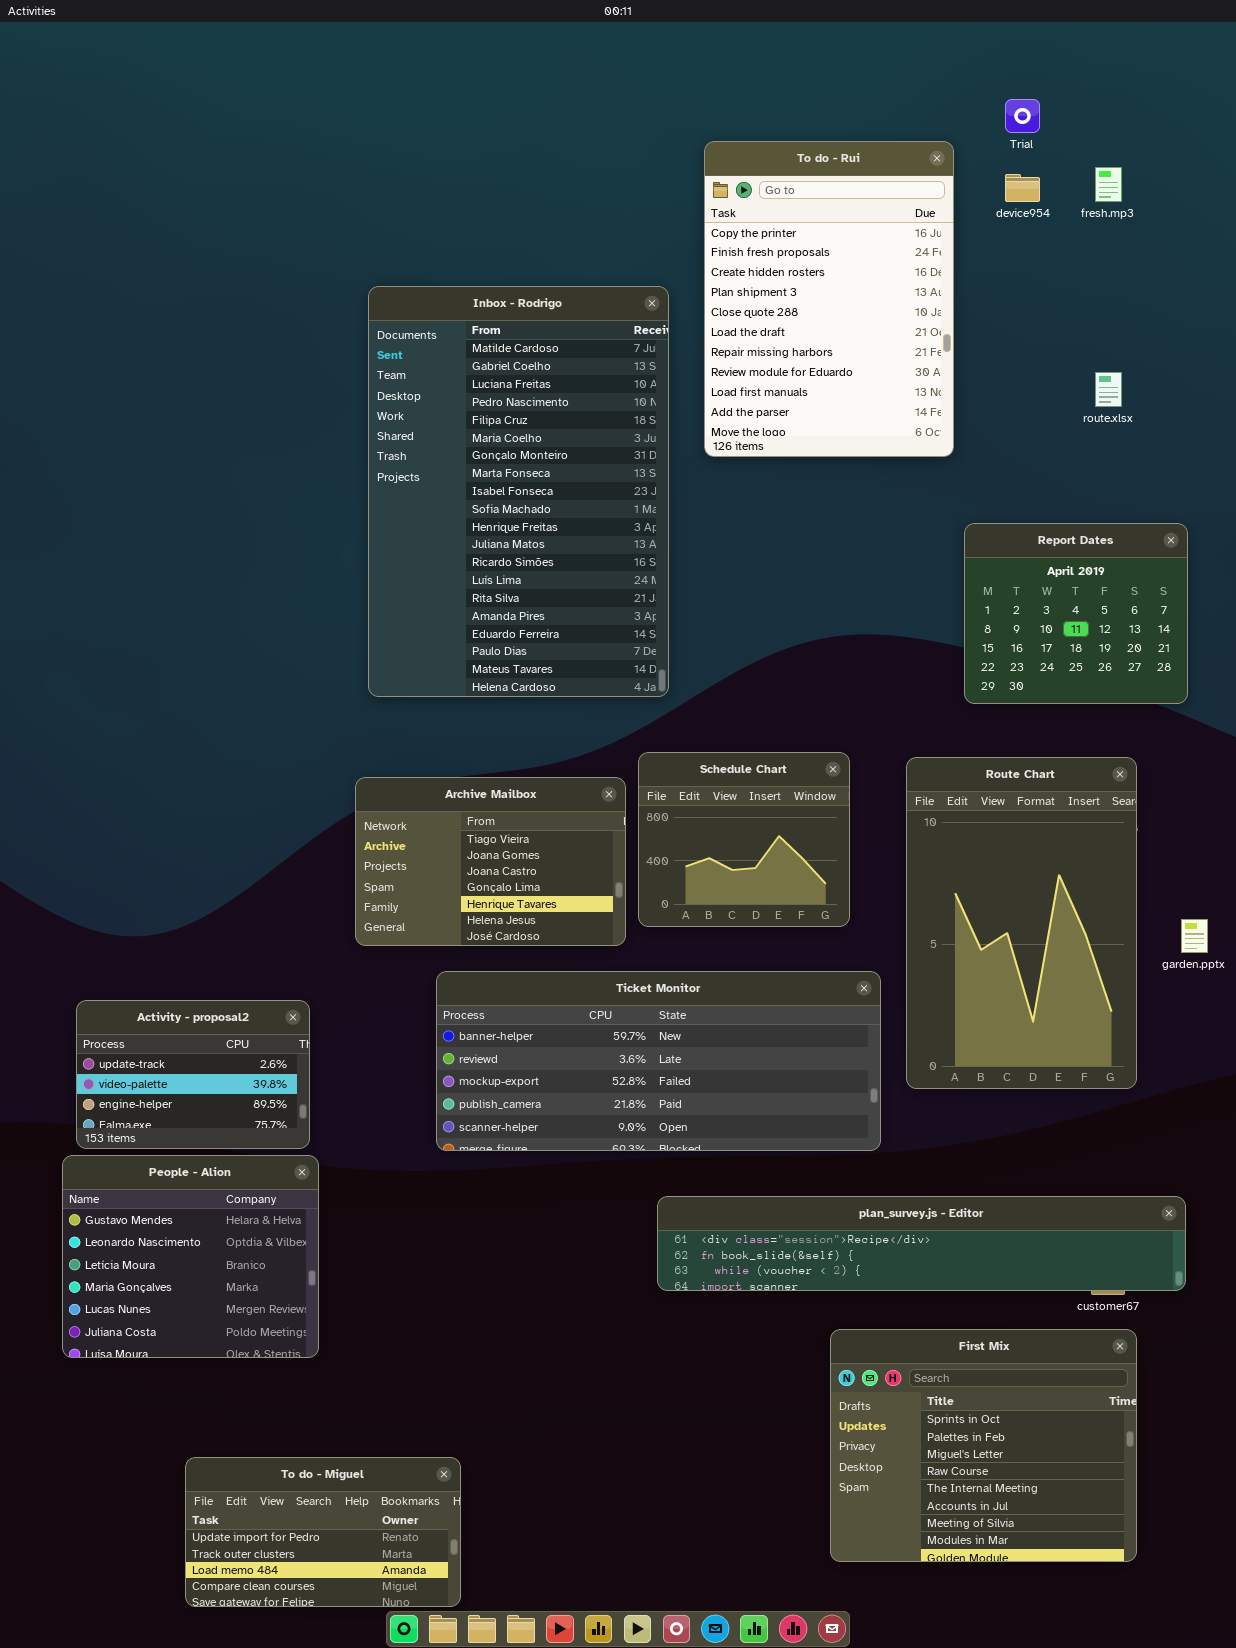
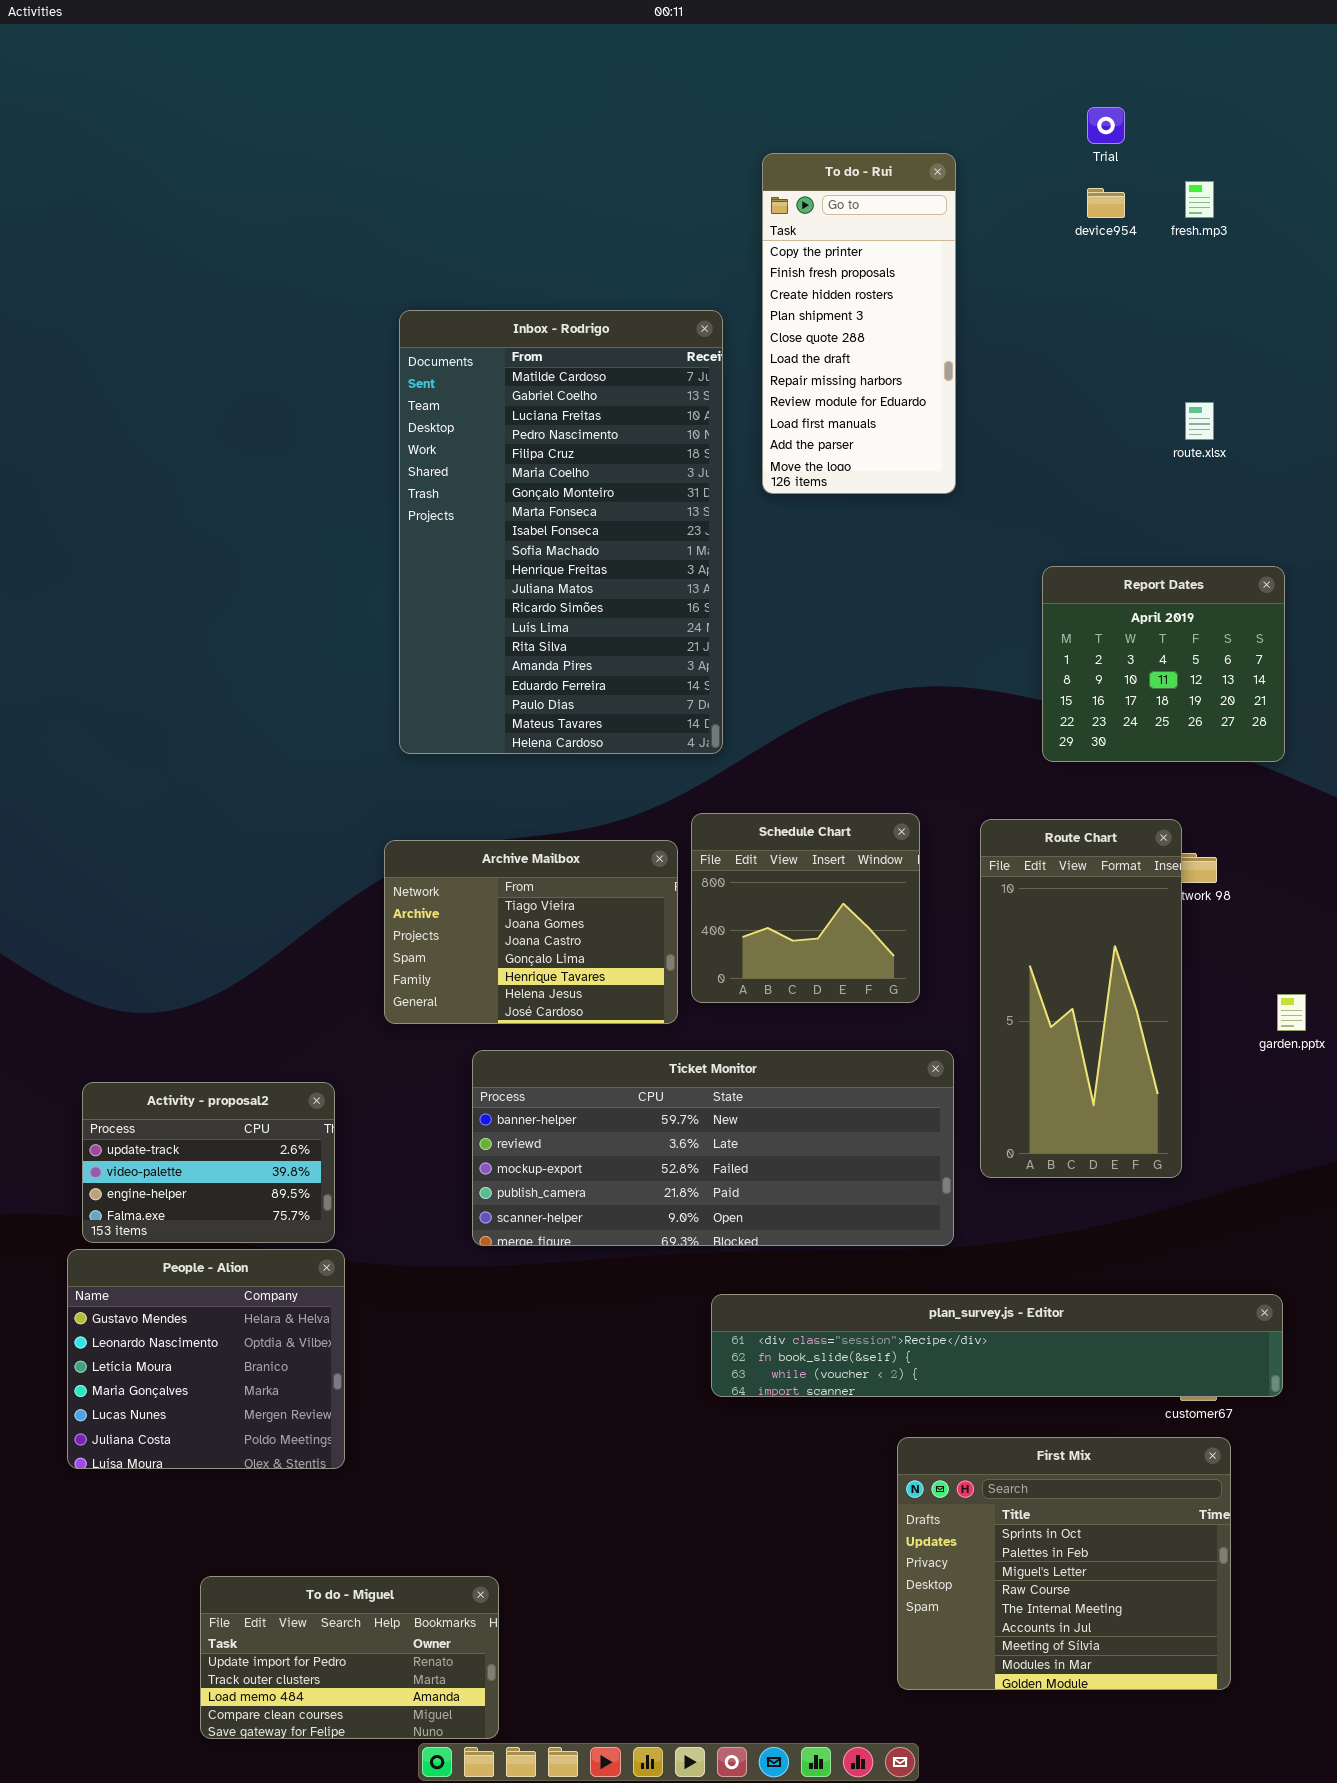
To do - Rui: [704,141,954,457] -> [762,153,956,494], resized
Route Chart: [906,757,1137,1089] -> [980,819,1182,1178], resized

